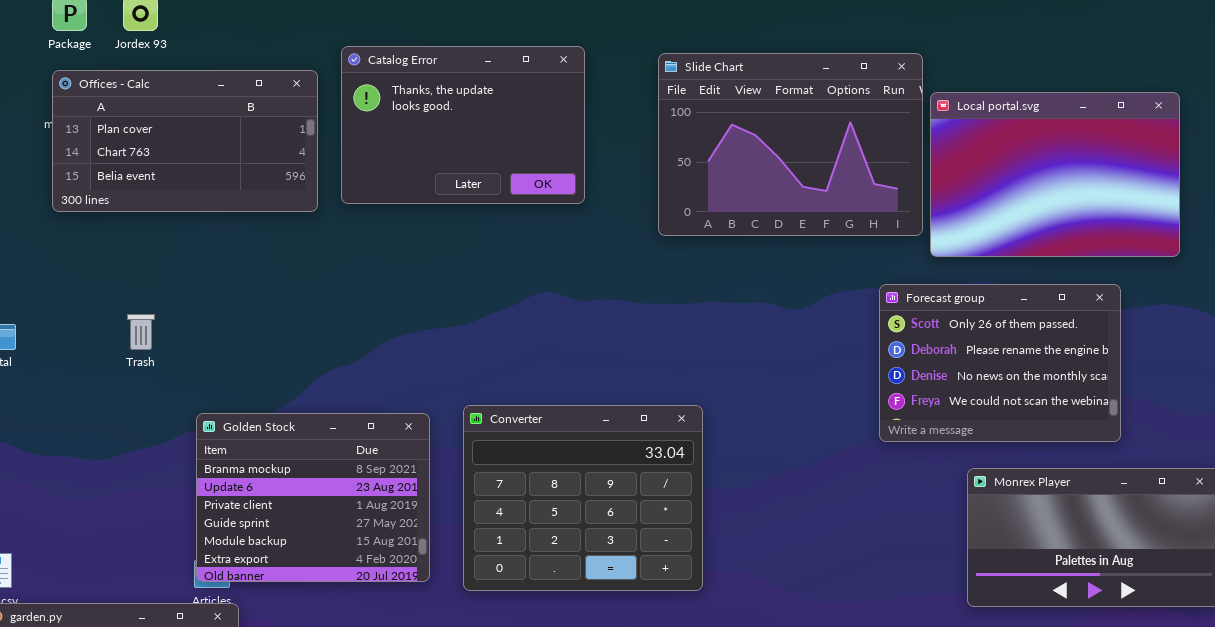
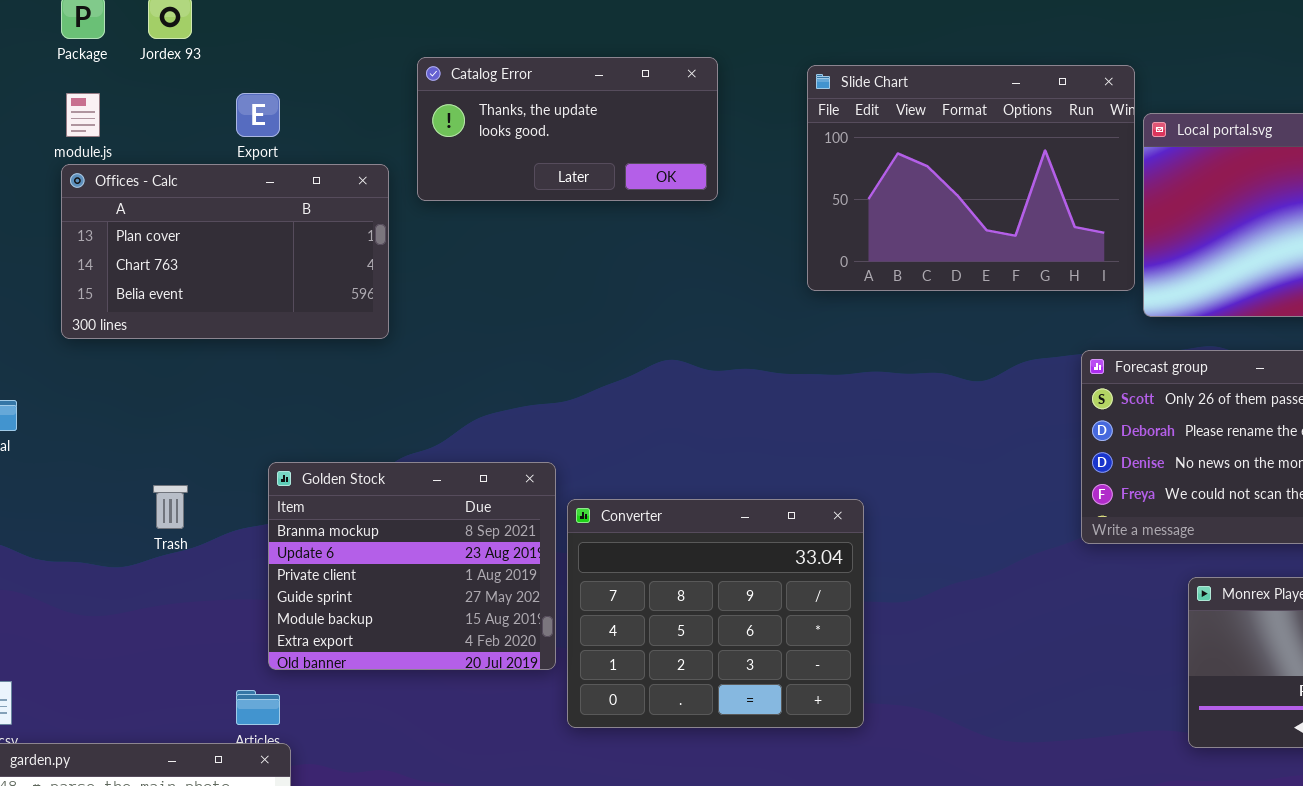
Catalog Error: [341,46,585,204] -> [417,57,718,201], resized
Offices - Calc: [52,70,318,212] -> [61,164,389,339], moved
Trash: [127,314,155,350] -> [153,485,188,529], moved
Golden Stock: [196,413,430,582] -> [268,462,556,670], moved

